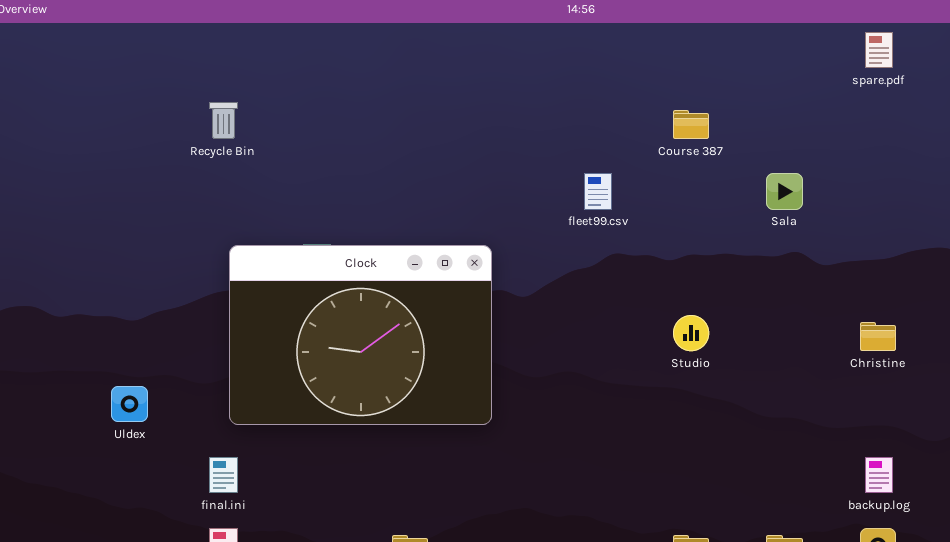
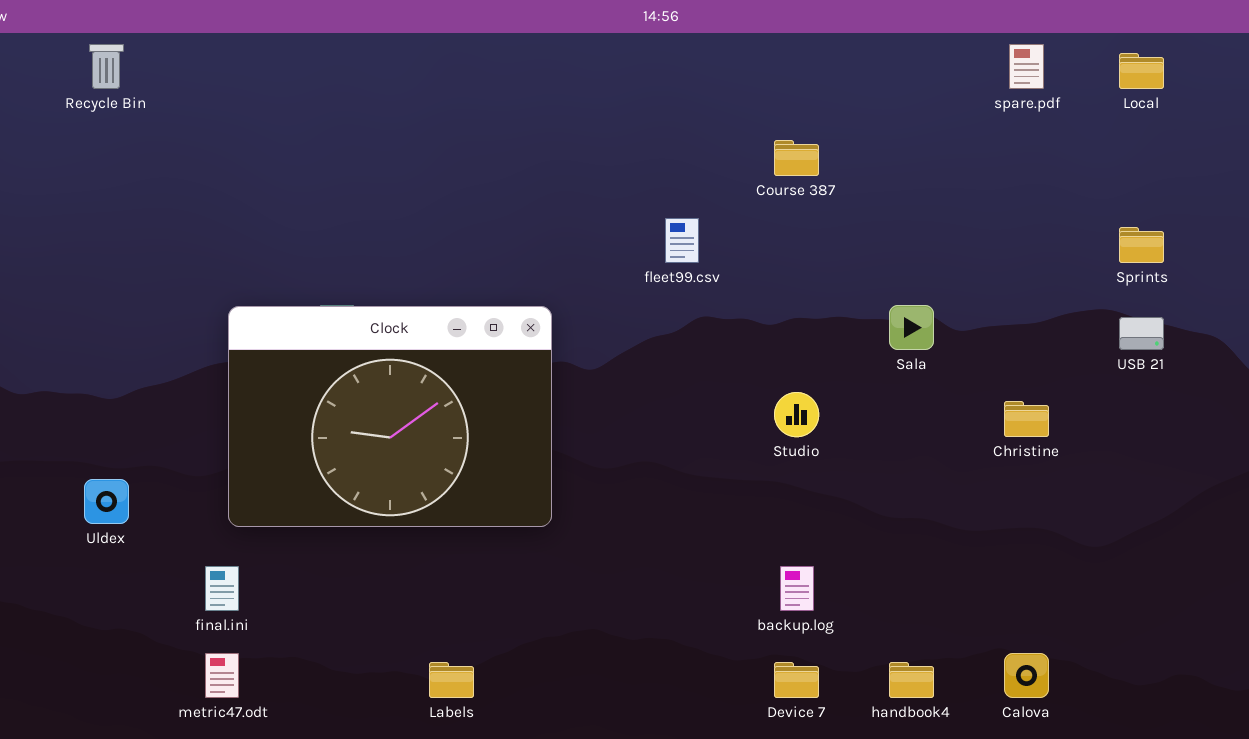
Recycle Bin: [209,102,238,139] -> [89,44,124,89], moved
Sala: [766,173,803,210] -> [889,305,934,350], moved
backup.log: [865,457,893,493] -> [780,566,814,611], moved

